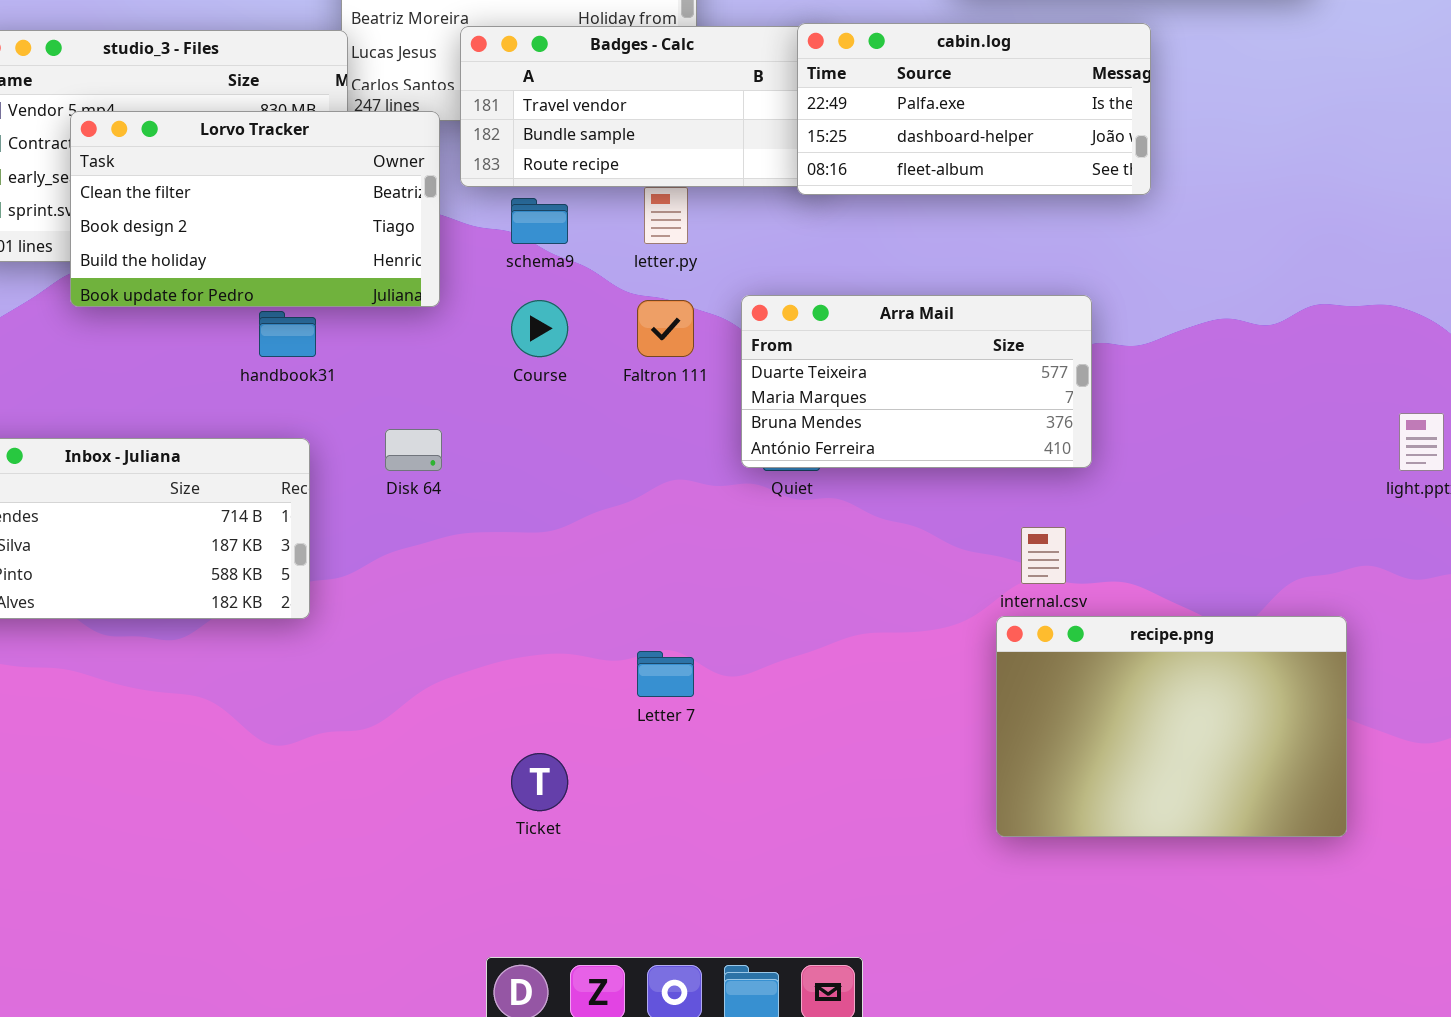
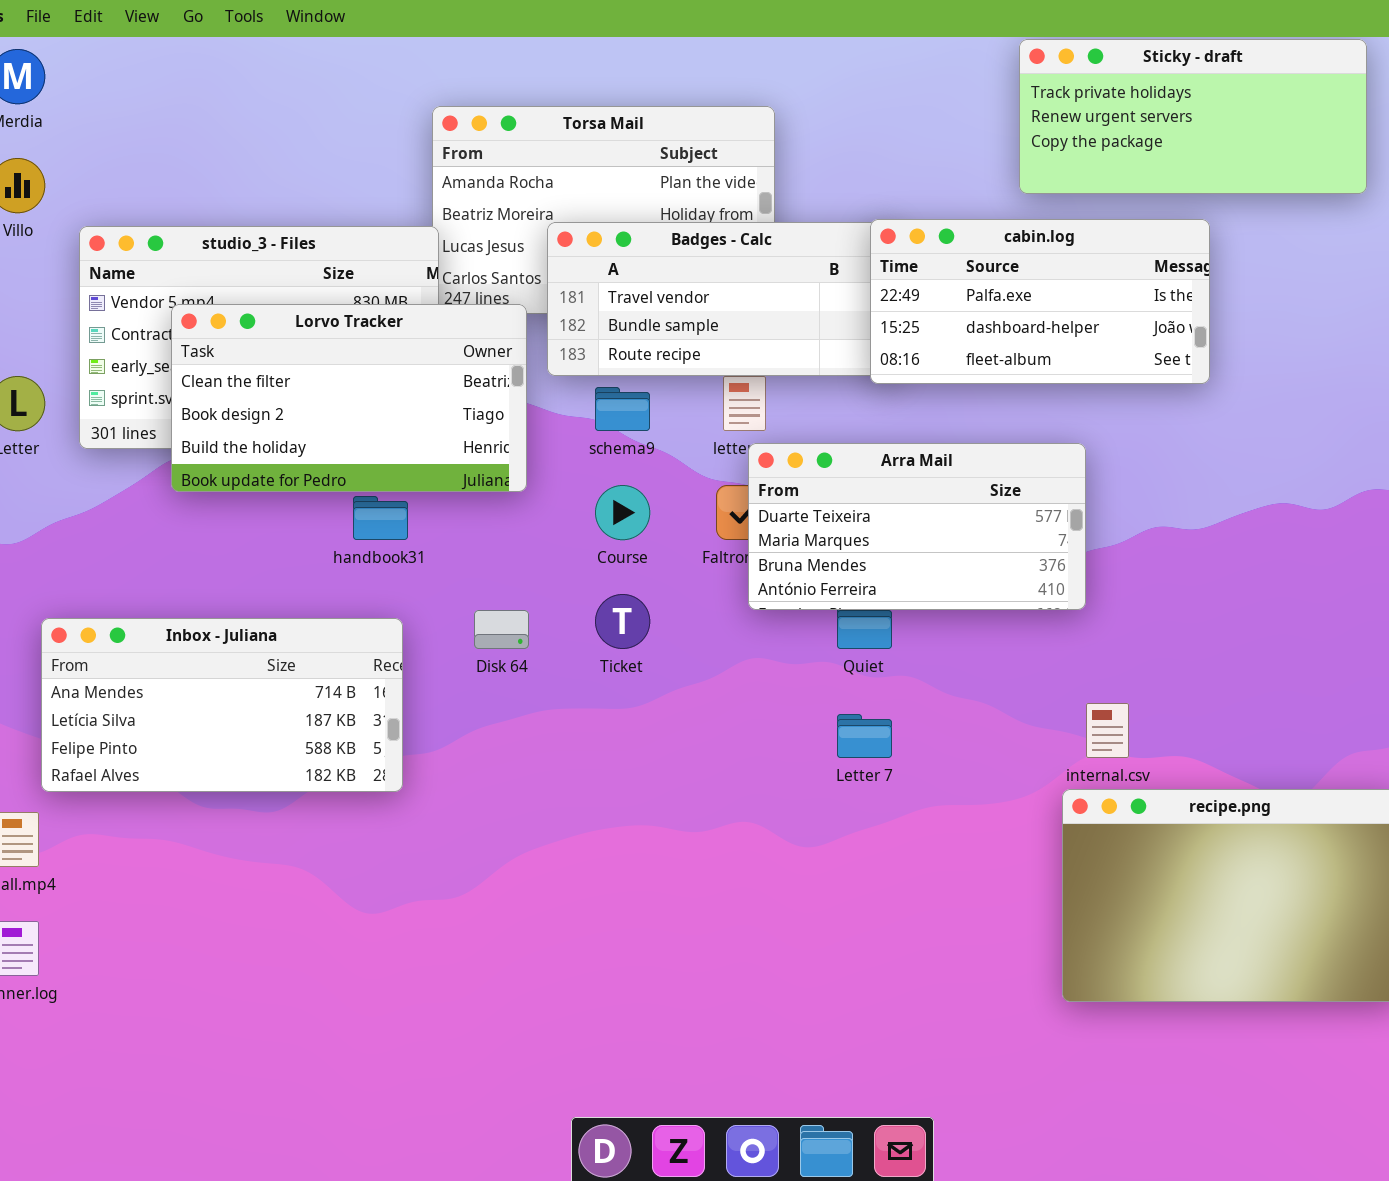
Arra Mail: [741,295,1092,468] -> [748,443,1086,610], moved
Letter 7: [637,651,694,697] -> [837,714,892,758], moved
Ticket: [511,753,568,811] -> [595,594,650,649], moved

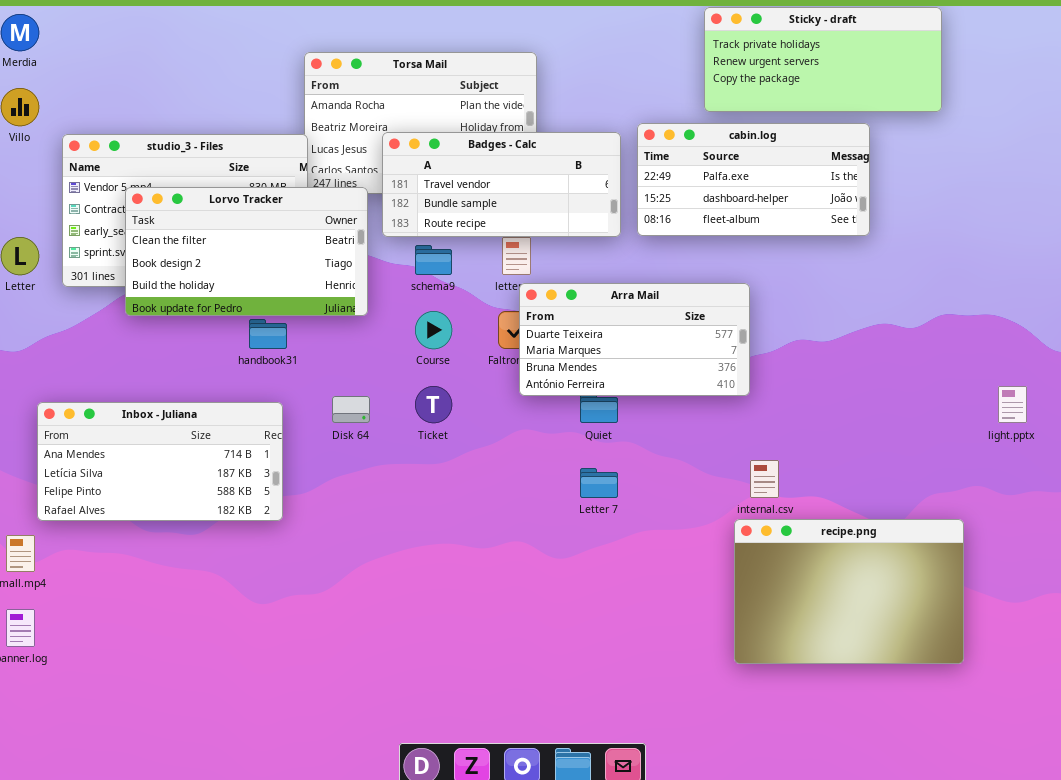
cabin.log: [870,219,1210,384] -> [637,123,870,236], moved

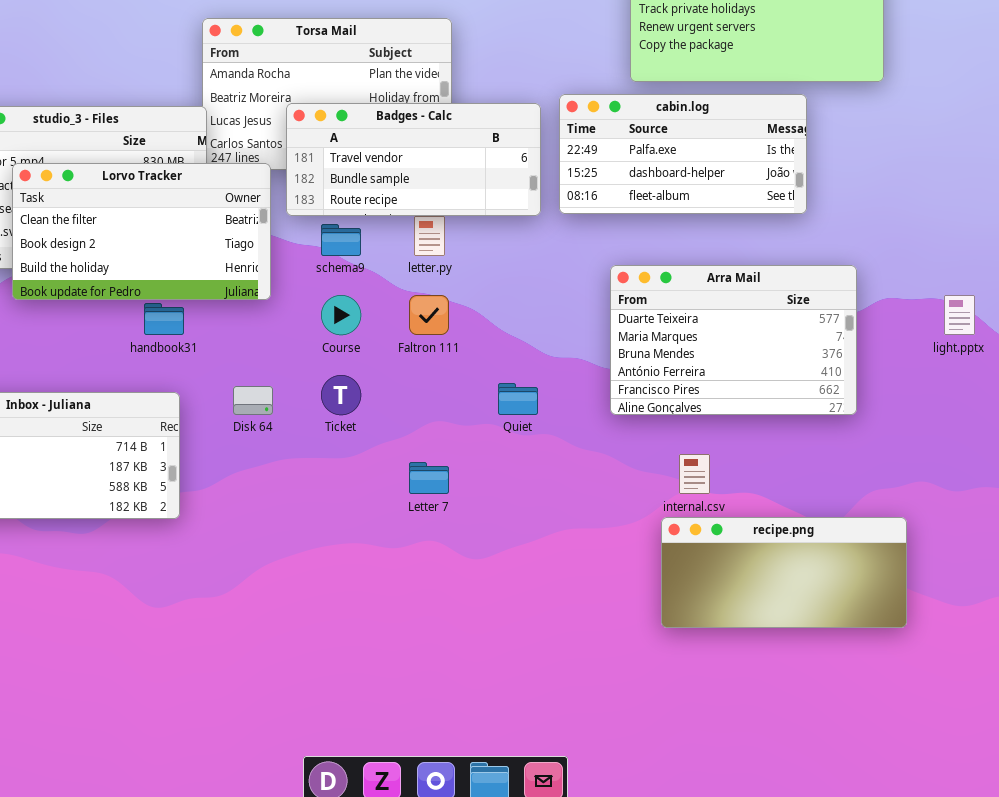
Arra Mail: [519,283,750,396] -> [610,265,857,415], moved, resized
light.pptx: [998,386,1027,423] -> [944,295,975,335], moved
Letter 7: [580,468,618,498] -> [409,462,449,494], moved
recipe.png: [734,519,964,664] -> [661,517,907,628], resized

